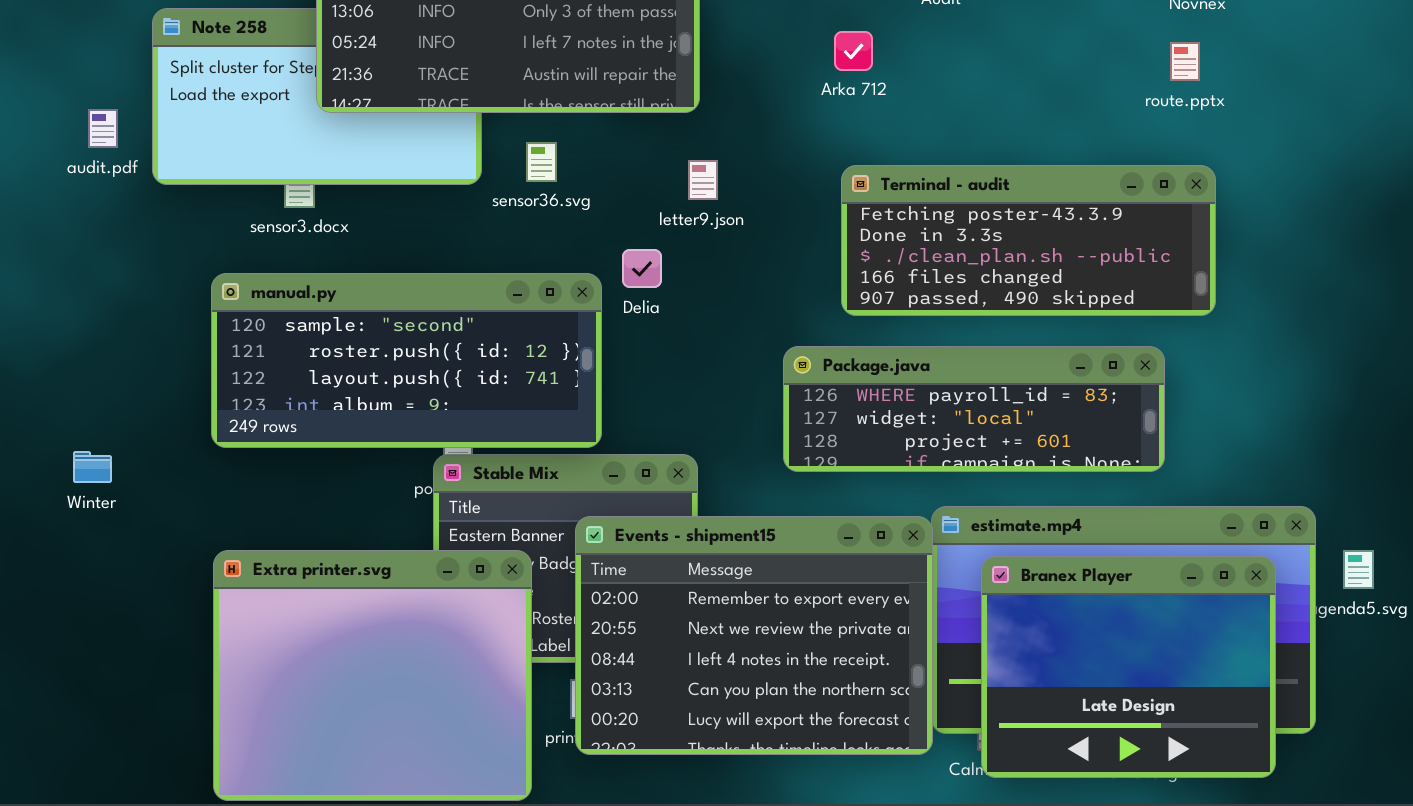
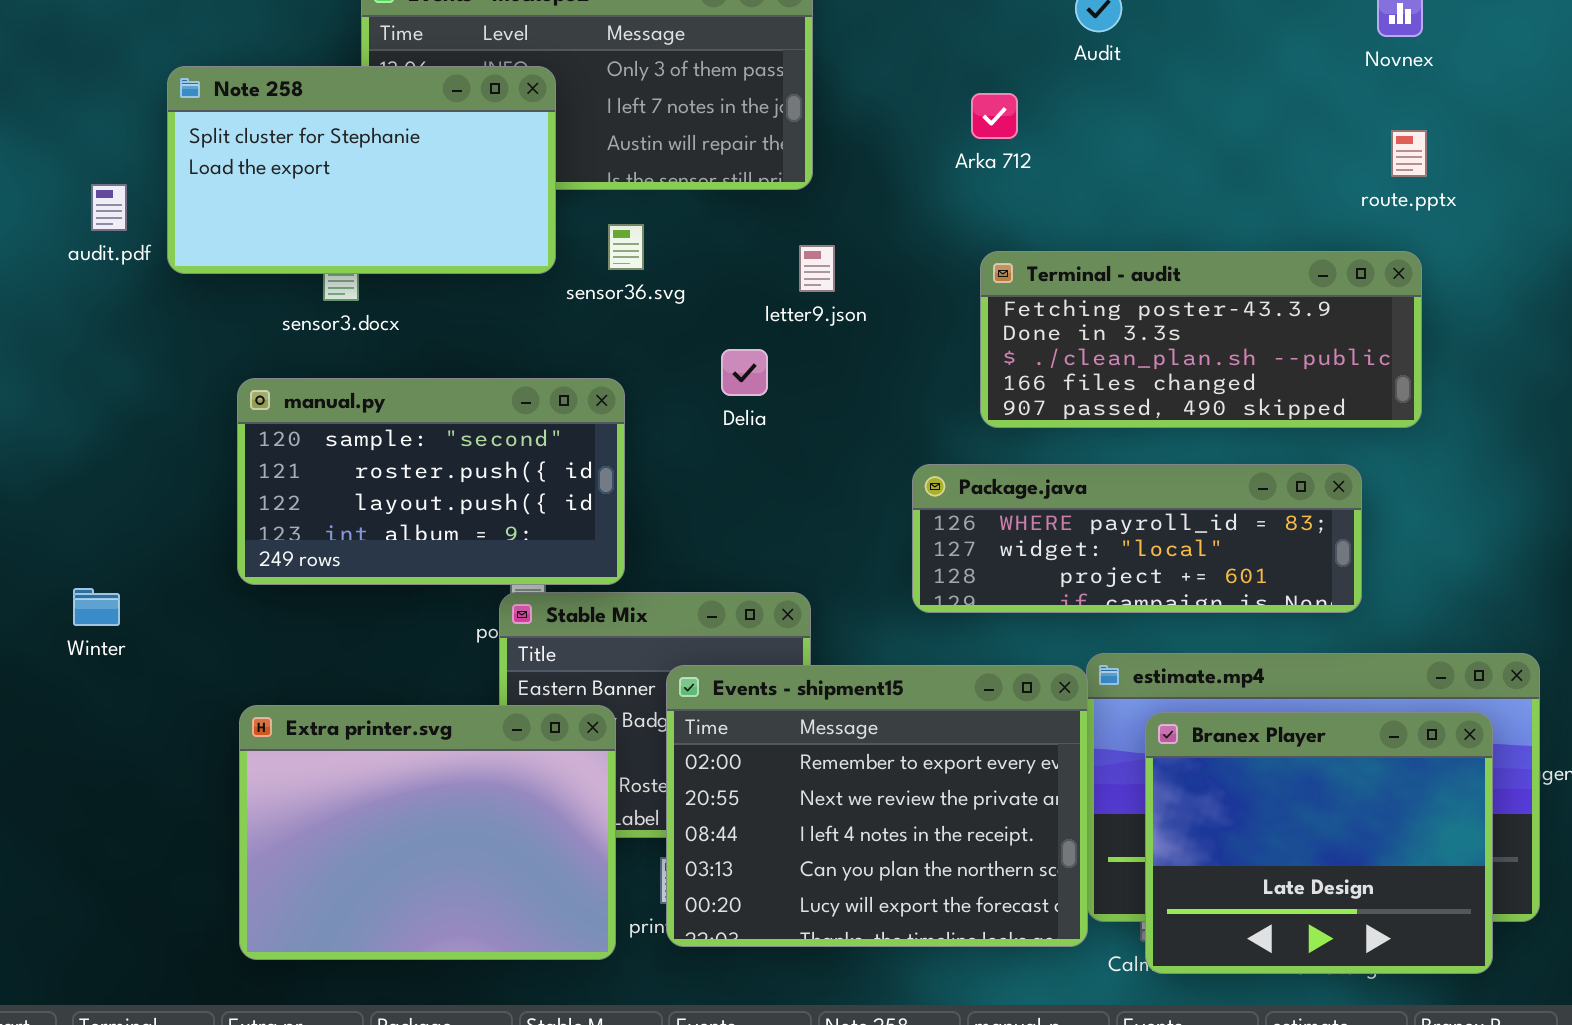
Note 258: [152,8,482,185] -> [167,66,556,274], raised
route.pptx: [1170,42,1200,81] -> [1391,130,1427,177], moved
manual.py: [211,273,602,448] -> [237,378,625,585], resized
Extra printer.svg: [213,550,532,801] -> [239,705,616,960], resized

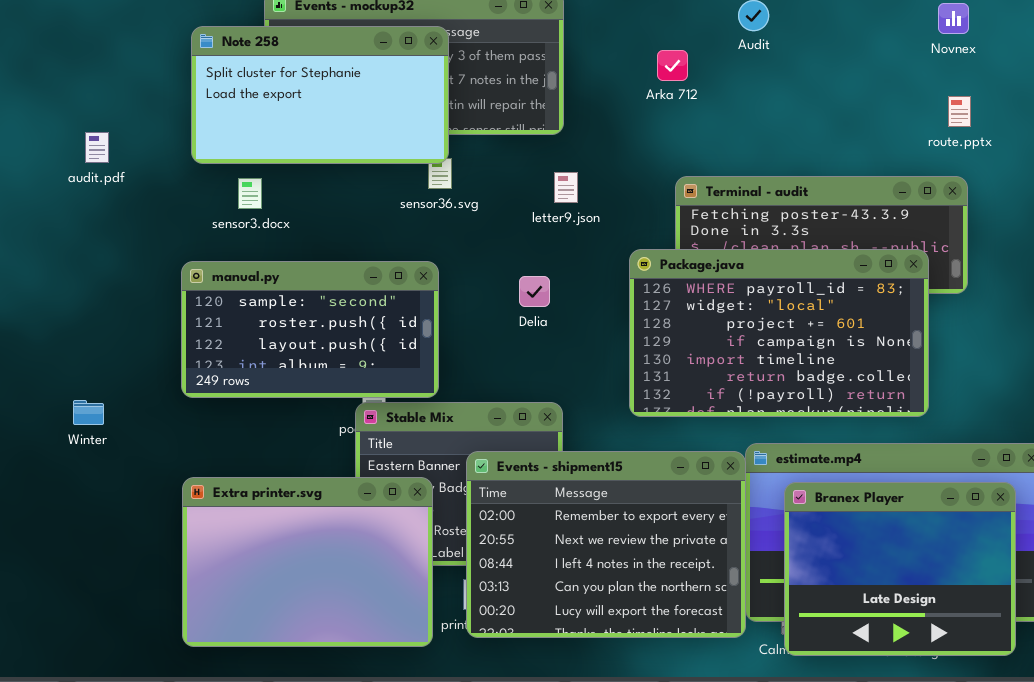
Note 258: [167,66,556,274] -> [191,26,449,164], moved
Arka 712: [971,93,1018,139] -> [657,50,688,81], moved
Delia: [721,349,768,396] -> [519,276,550,307], moved
Package.java: [912,464,1362,613] -> [629,249,929,417], resized

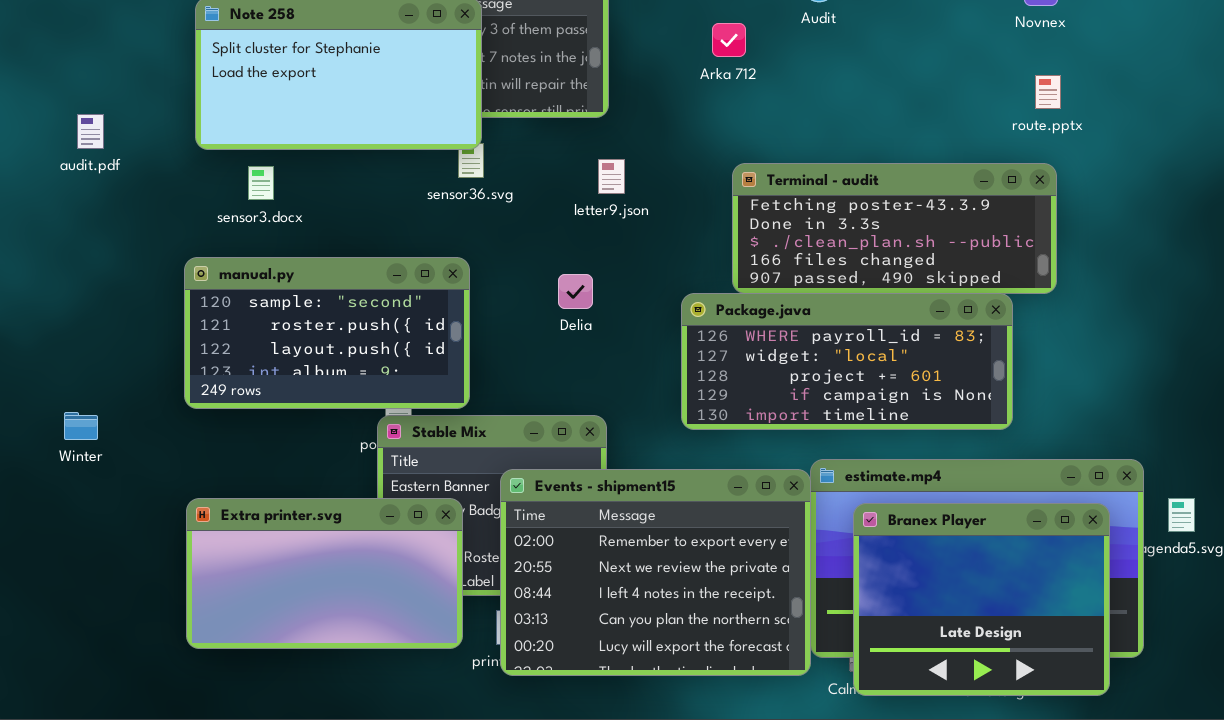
Package.java: [629,249,929,417] -> [681,293,1013,430], resized
Extra printer.svg: [182,477,433,647] -> [186,498,463,649], resized

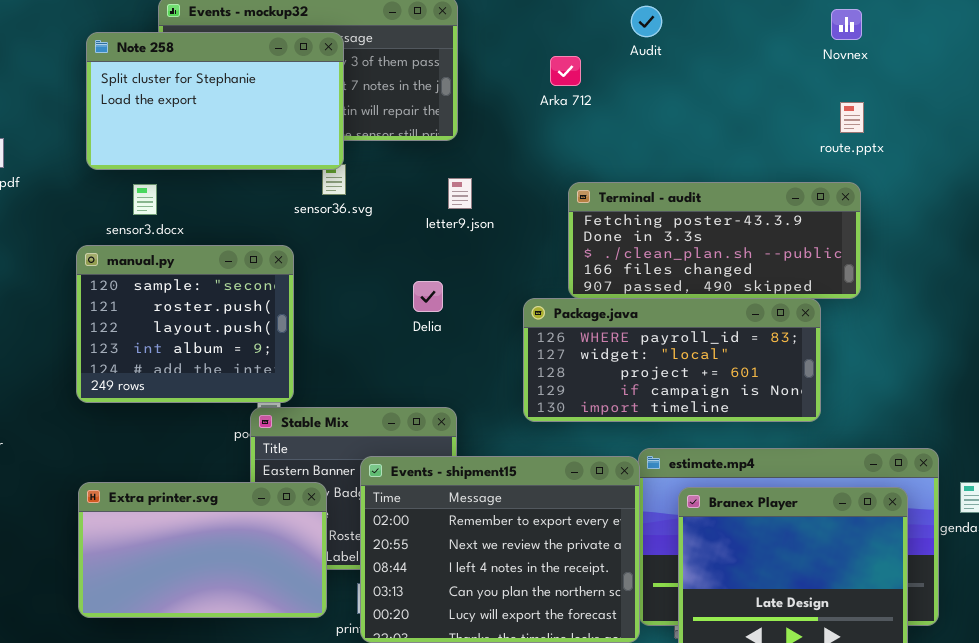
manual.py: [184,257,470,409] -> [76,245,294,403], resized

